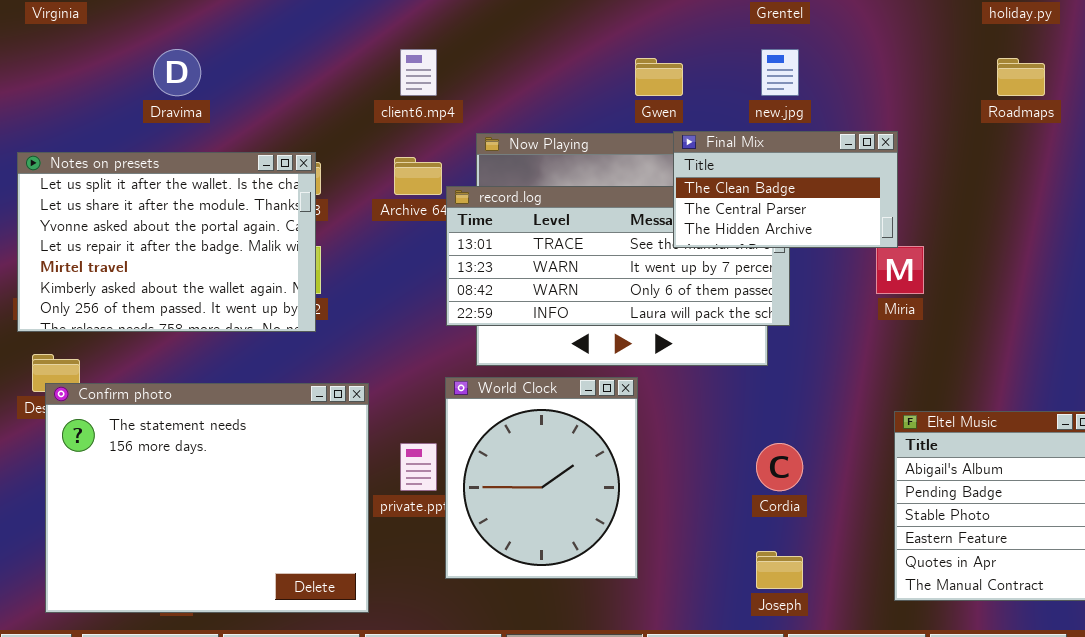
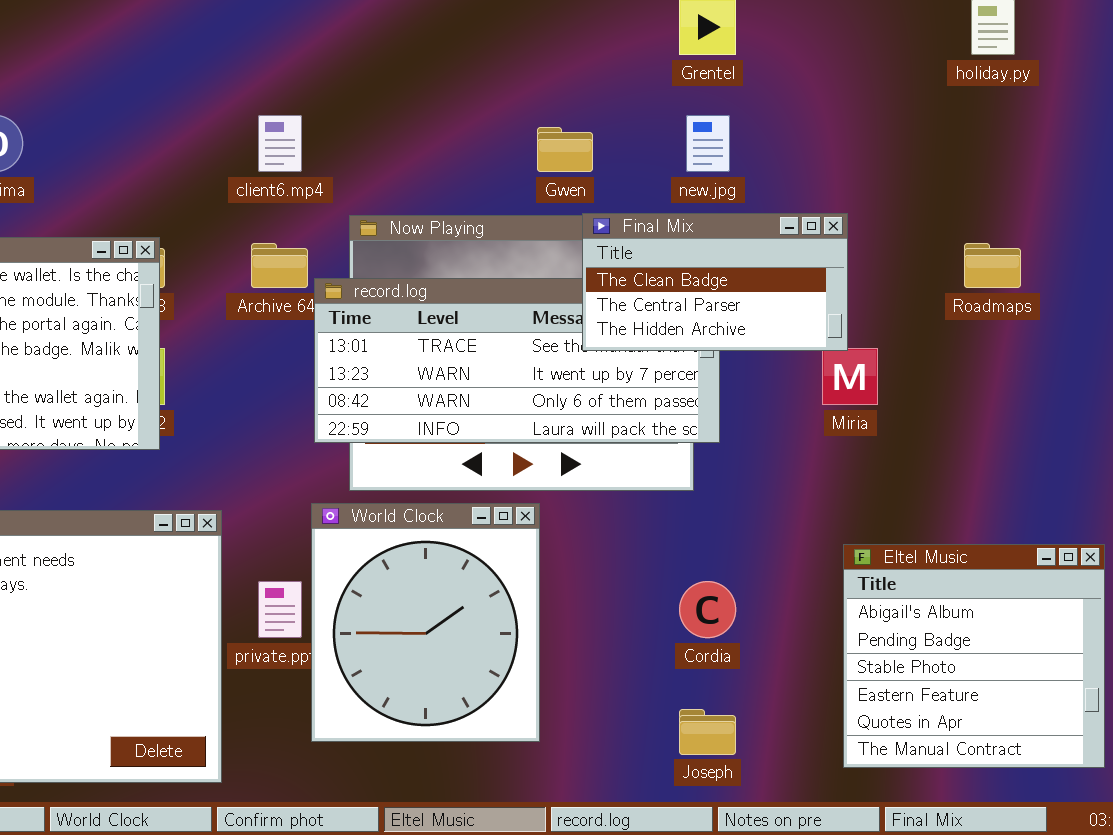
Roadmaps: [997,58,1045,96] -> [964,243,1021,288], moved

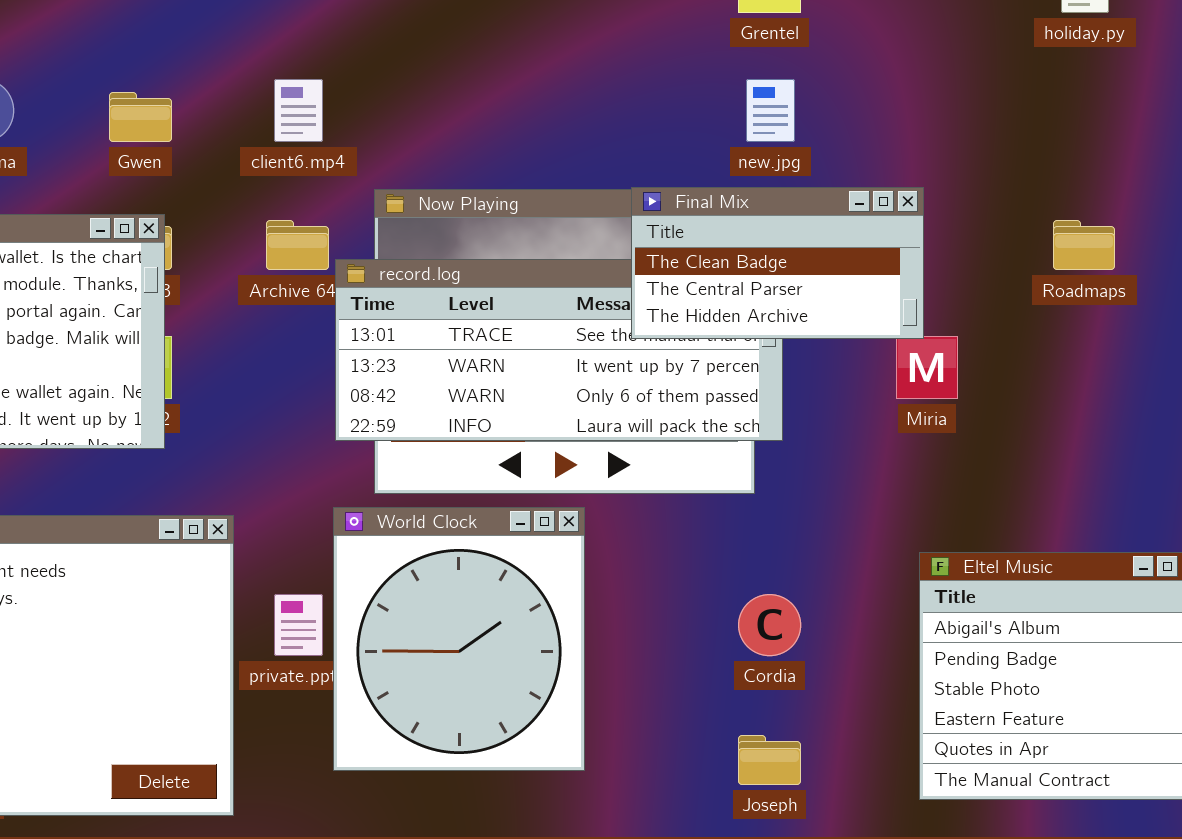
Gwen: [537,127,593,172] -> [109,92,172,142], moved

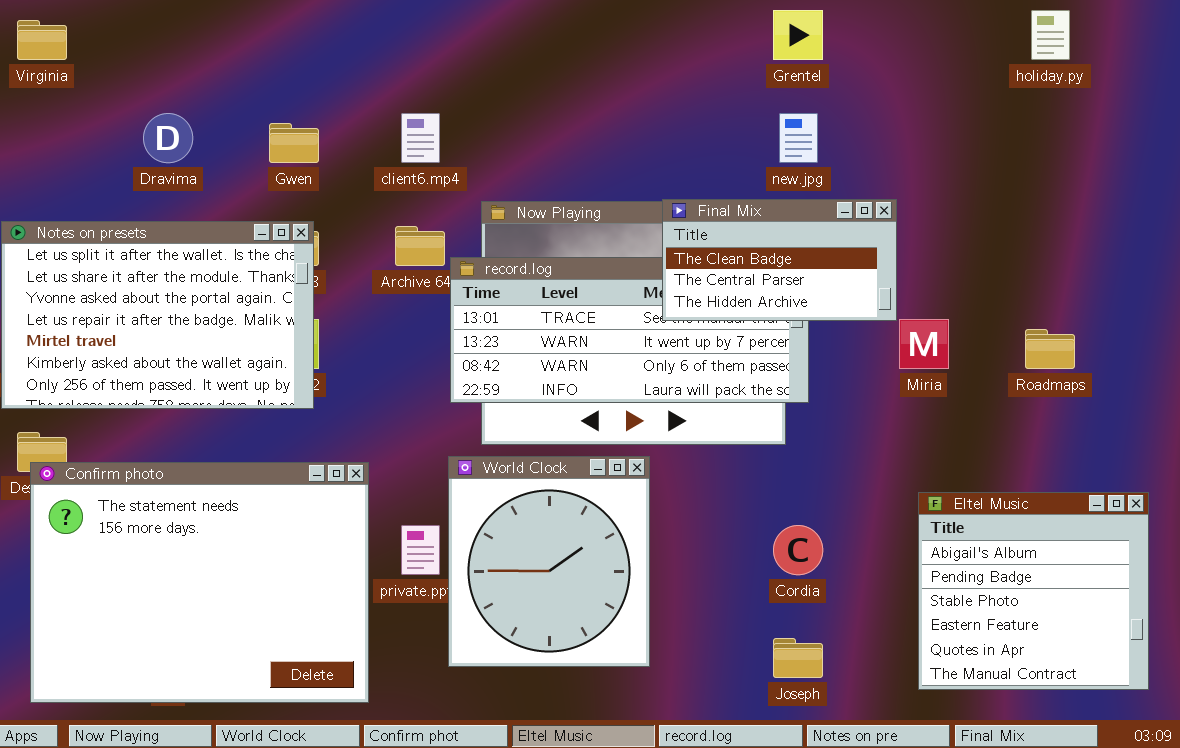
Final Mix: [631,187,924,339] -> [662,199,897,321], moved
Roadmaps: [1053,220,1115,270] -> [1025,329,1075,369], moved

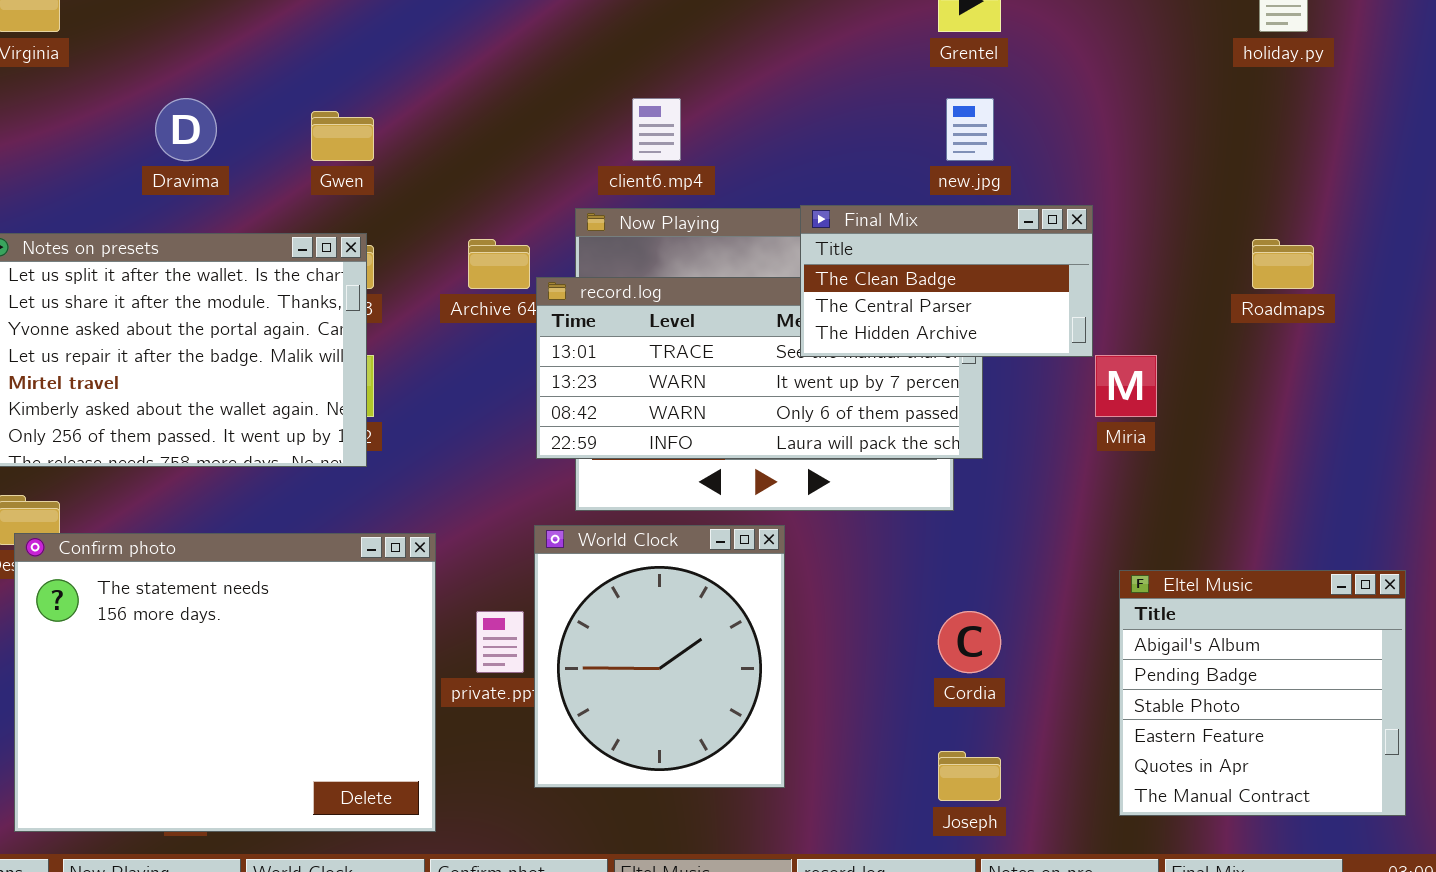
client6.mp4: [401,113,440,163] -> [632,98,681,161], moved
Roadmaps: [1025,329,1075,369] -> [1252,239,1314,289], moved

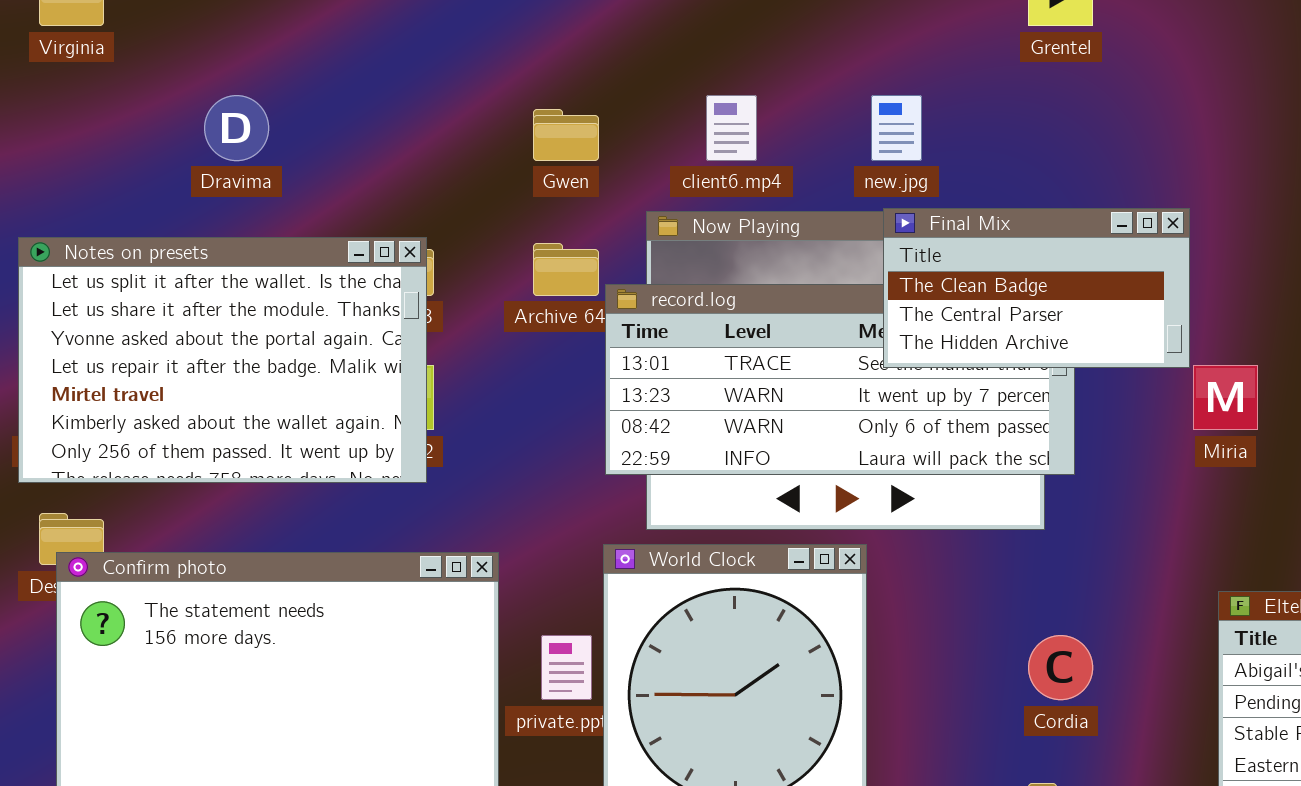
new.jpg: [946,98,994,161] -> [871,95,922,161], moved
Gwen: [311,111,374,161] -> [533,109,599,161], moved

